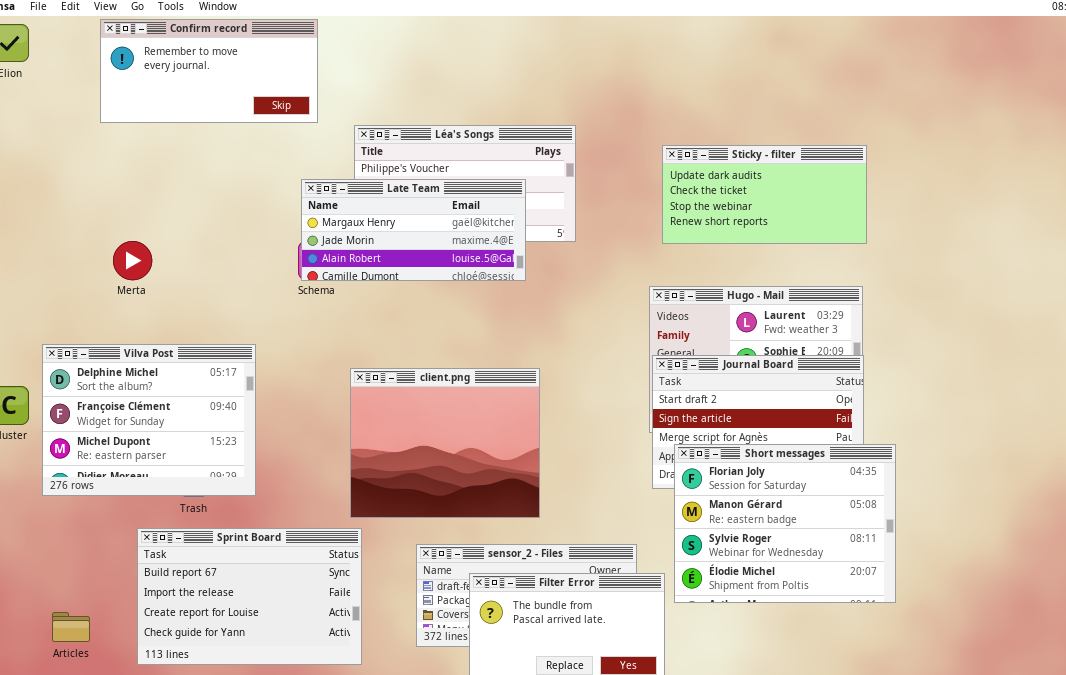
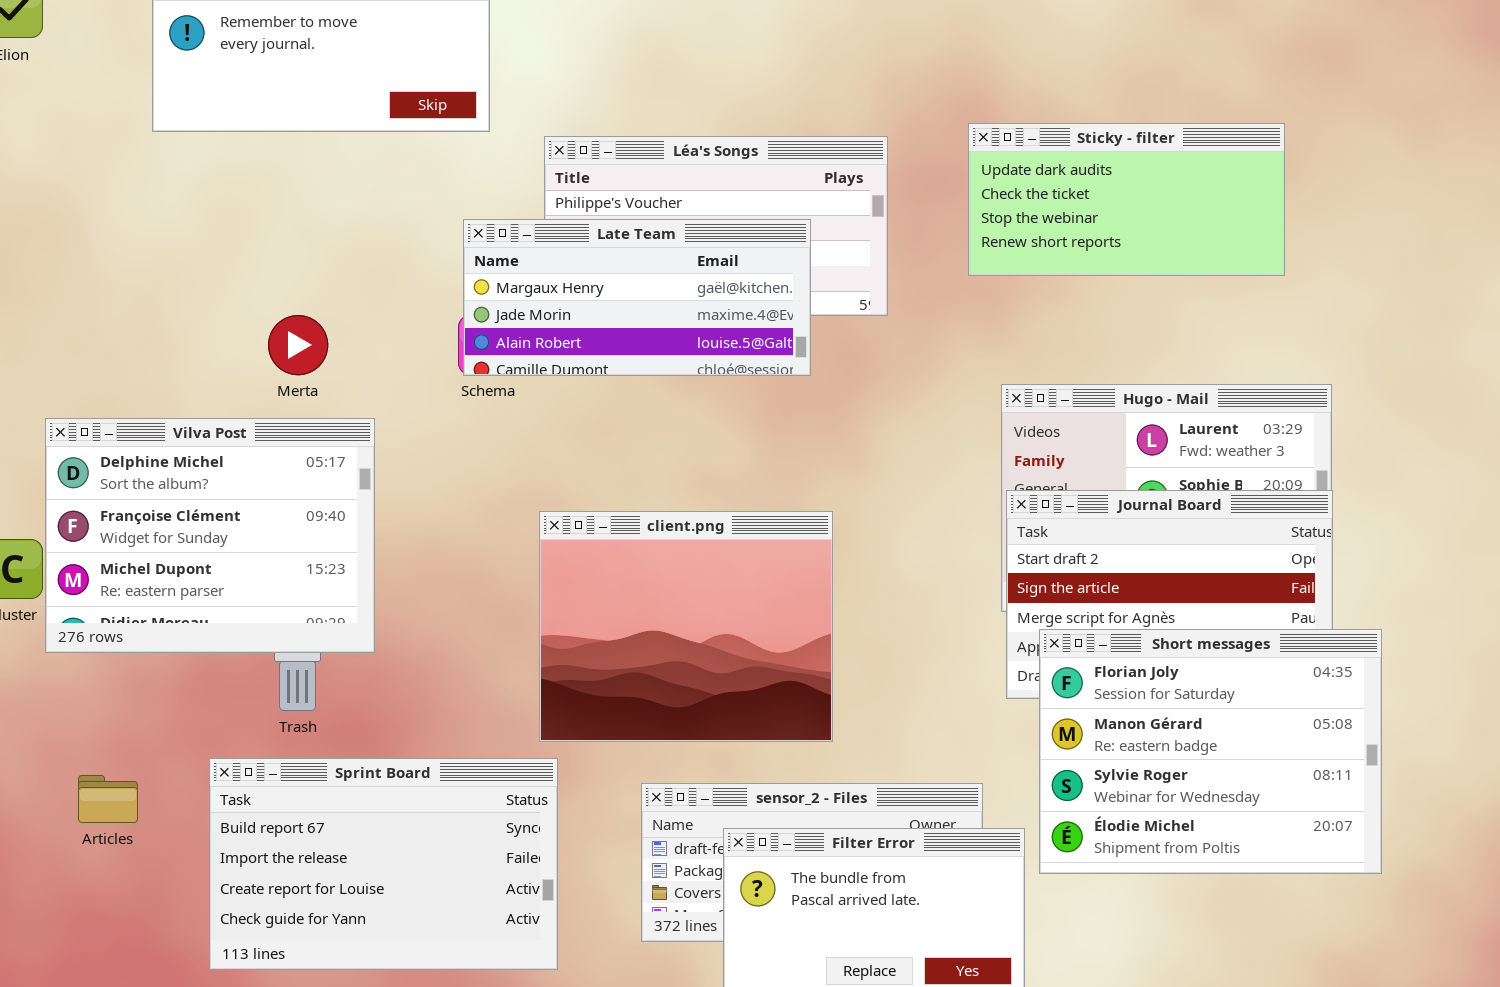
Sticky - filter: [662,145,867,244] -> [968,123,1285,276], moved
Merta: [113,241,152,280] -> [268,315,328,375], moved
Vilva Post: [42,344,256,496] -> [45,418,375,653], moved
Articles: [52,612,90,642] -> [78,775,138,823], moved

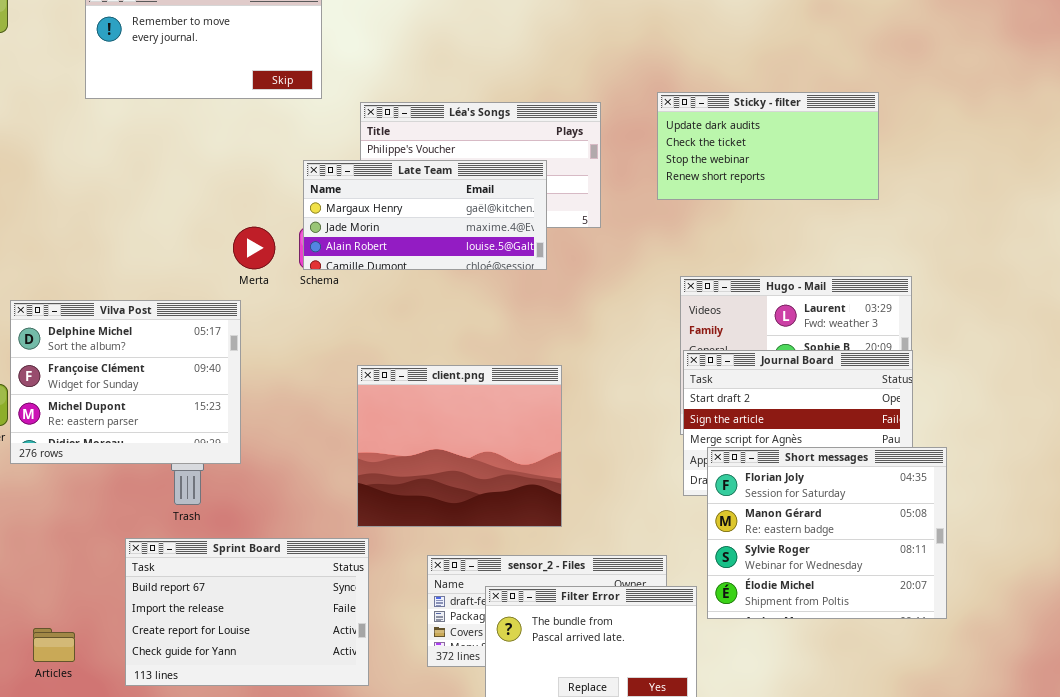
Merta: [268,315,328,375] -> [233,227,275,269], moved
Articles: [78,775,138,823] -> [33,628,75,662], moved

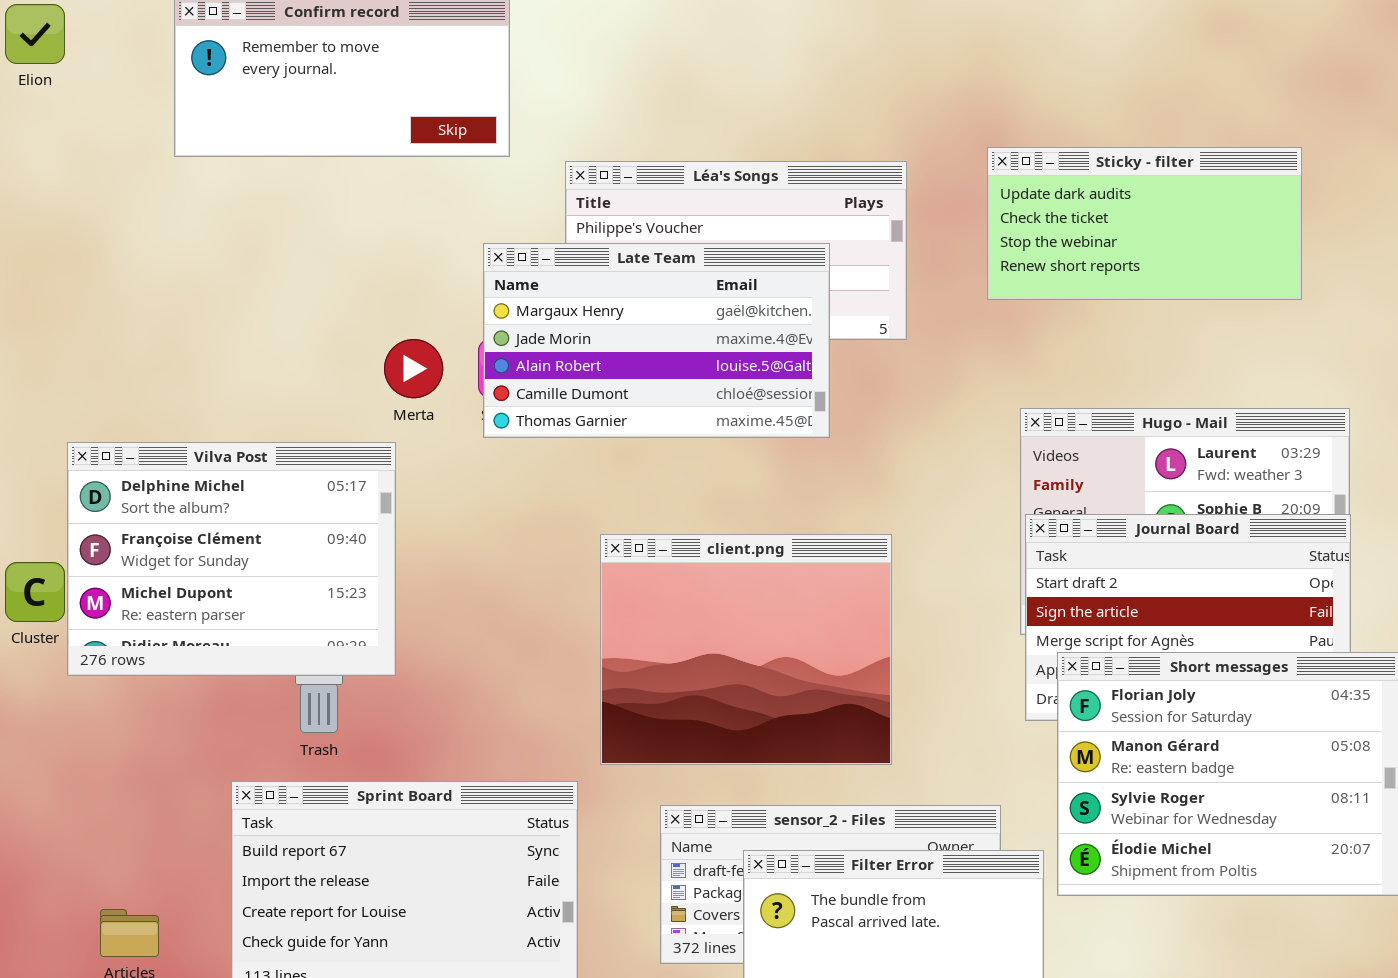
Late Team: [303,160,547,270] -> [483,243,830,438], resized
client.png: [357,365,562,527] -> [600,534,892,765], moved

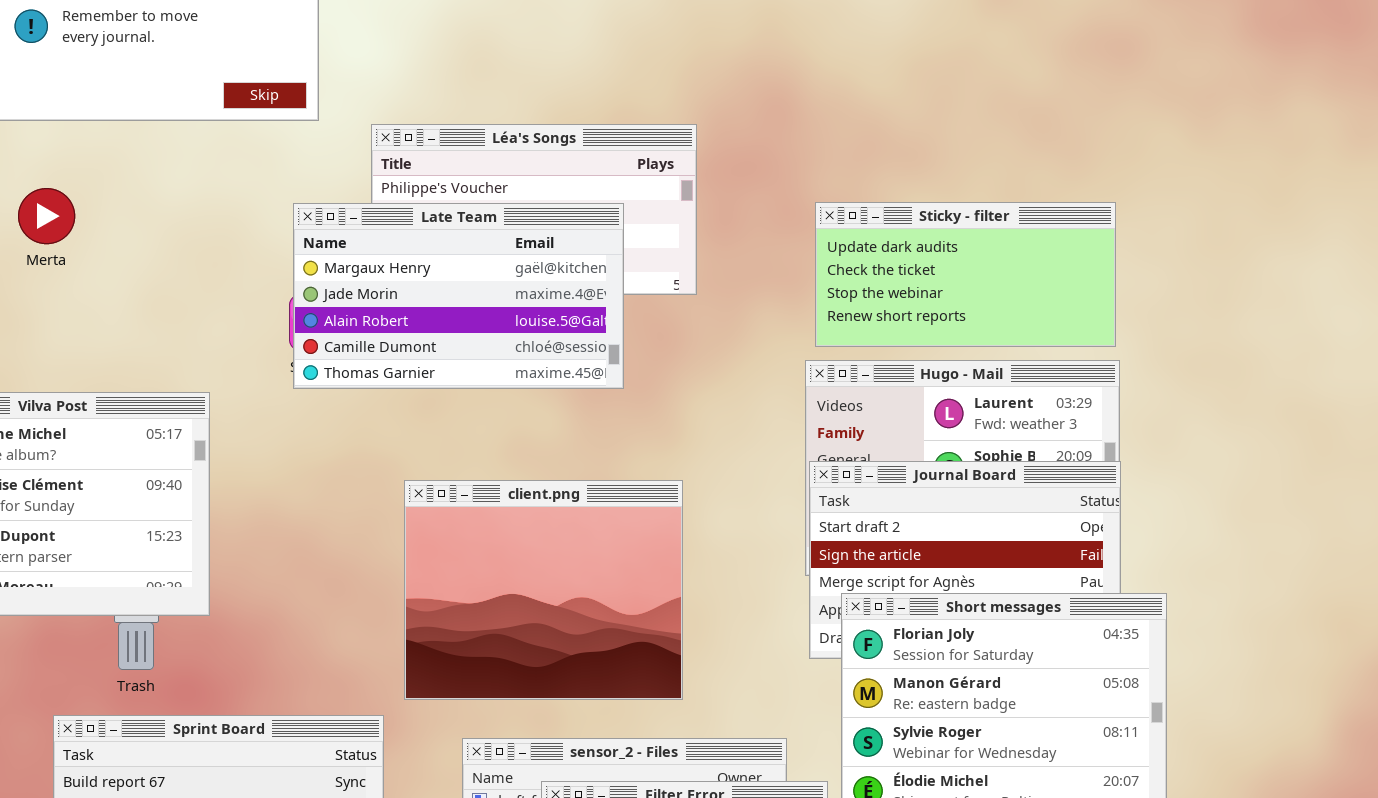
Sticky - filter: [987,147,1302,300] -> [815,202,1116,347], moved
Merta: [384,339,443,398] -> [18,188,75,244], moved

